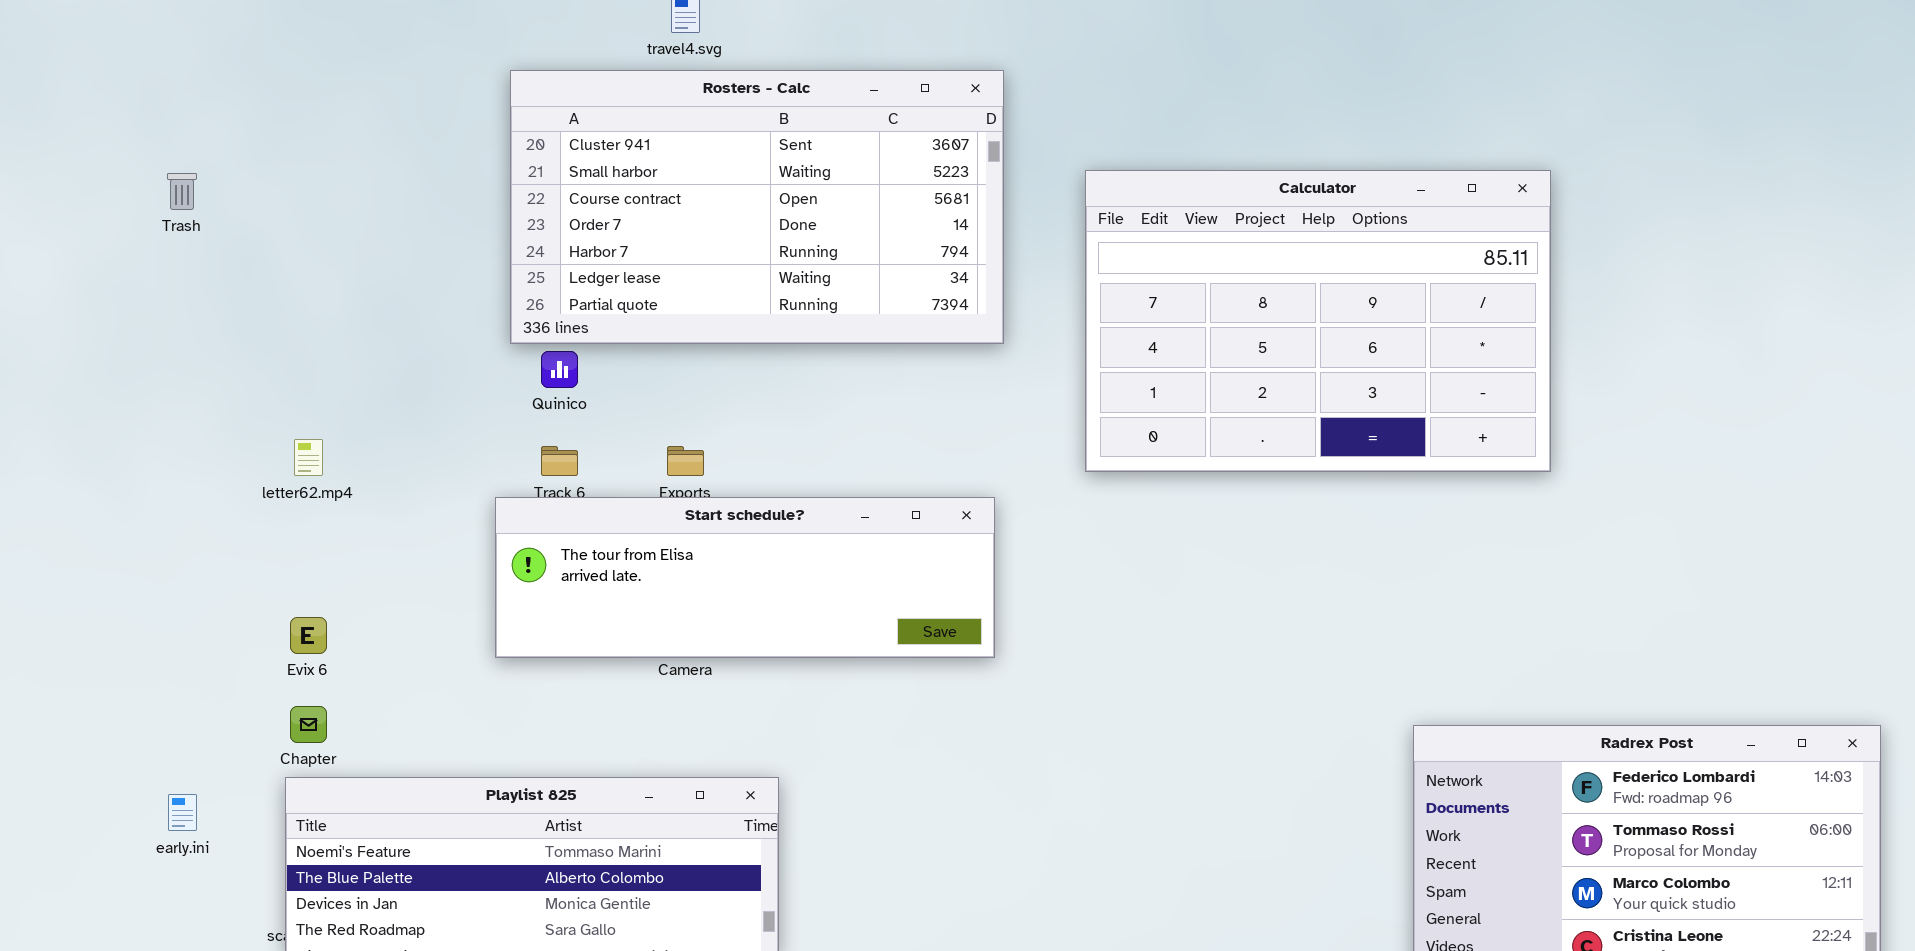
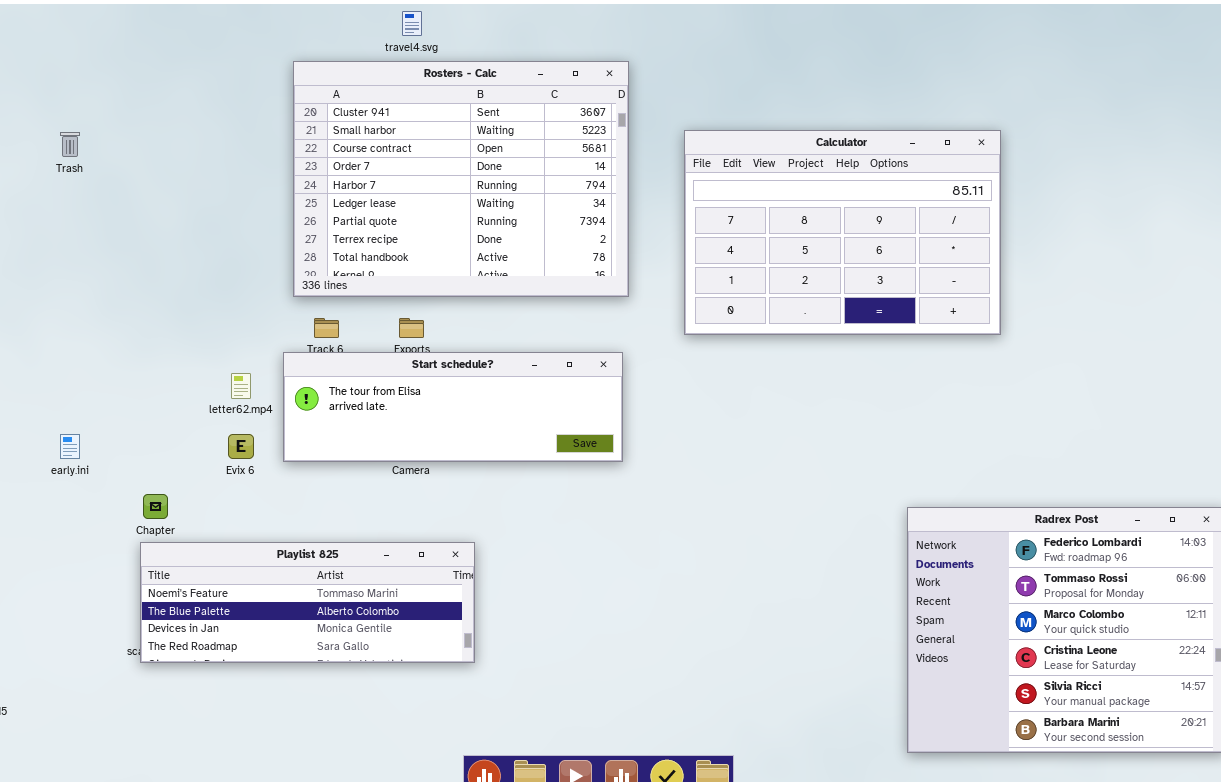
Rosters - Calc: [510,70,1004,344] -> [293,61,629,297], resized
letter62.mp4: [294,439,323,476] -> [231,373,251,399], moved
Evix 6: [290,617,327,654] -> [228,434,254,459], moved
early.ini: [168,794,197,831] -> [60,434,80,459], moved

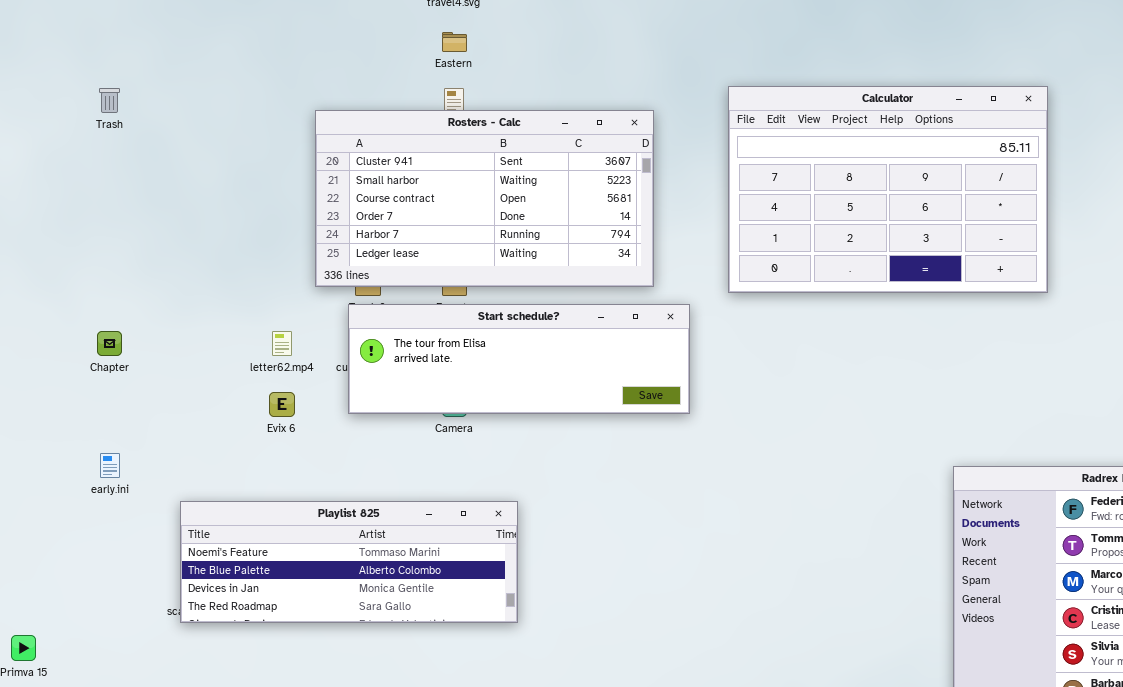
Rosters - Calc: [293,61,629,297] -> [315,110,654,287], moved, resized
Start schedule?: [283,352,623,462] -> [348,304,690,414], moved
early.ini: [60,434,80,459] -> [100,453,120,478], moved
Chapter: [143,494,168,519] -> [97,331,122,356], moved

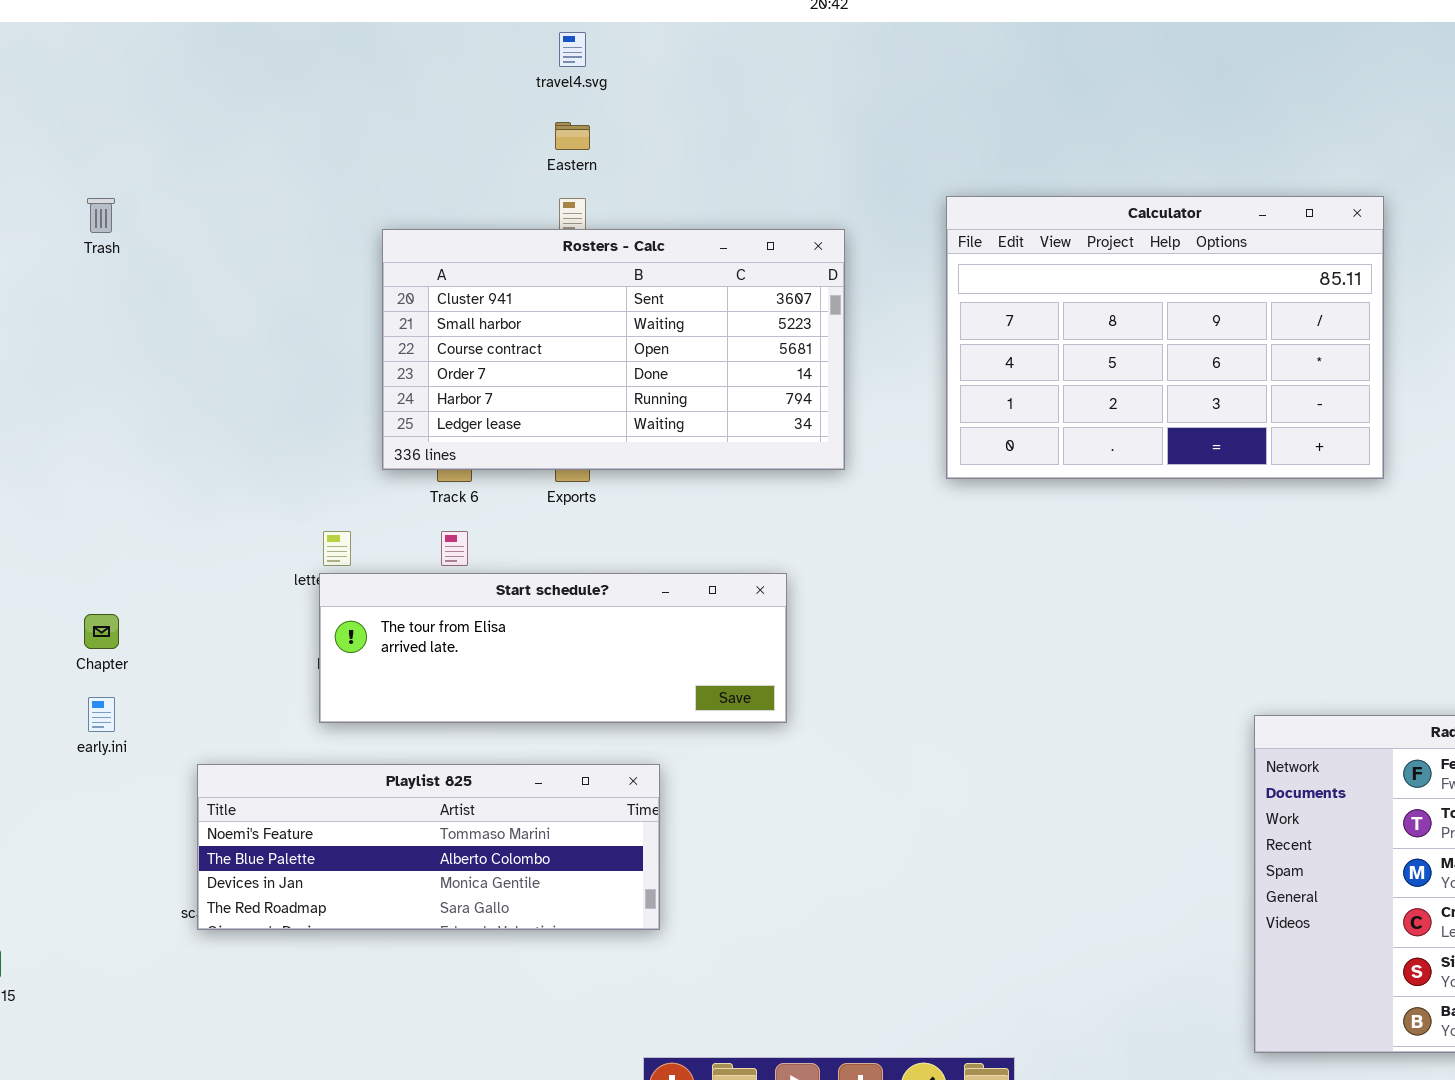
Start schedule?: [348,304,690,414] -> [319,573,787,723], moved
Chapter: [97,331,122,356] -> [84,614,119,649], moved

